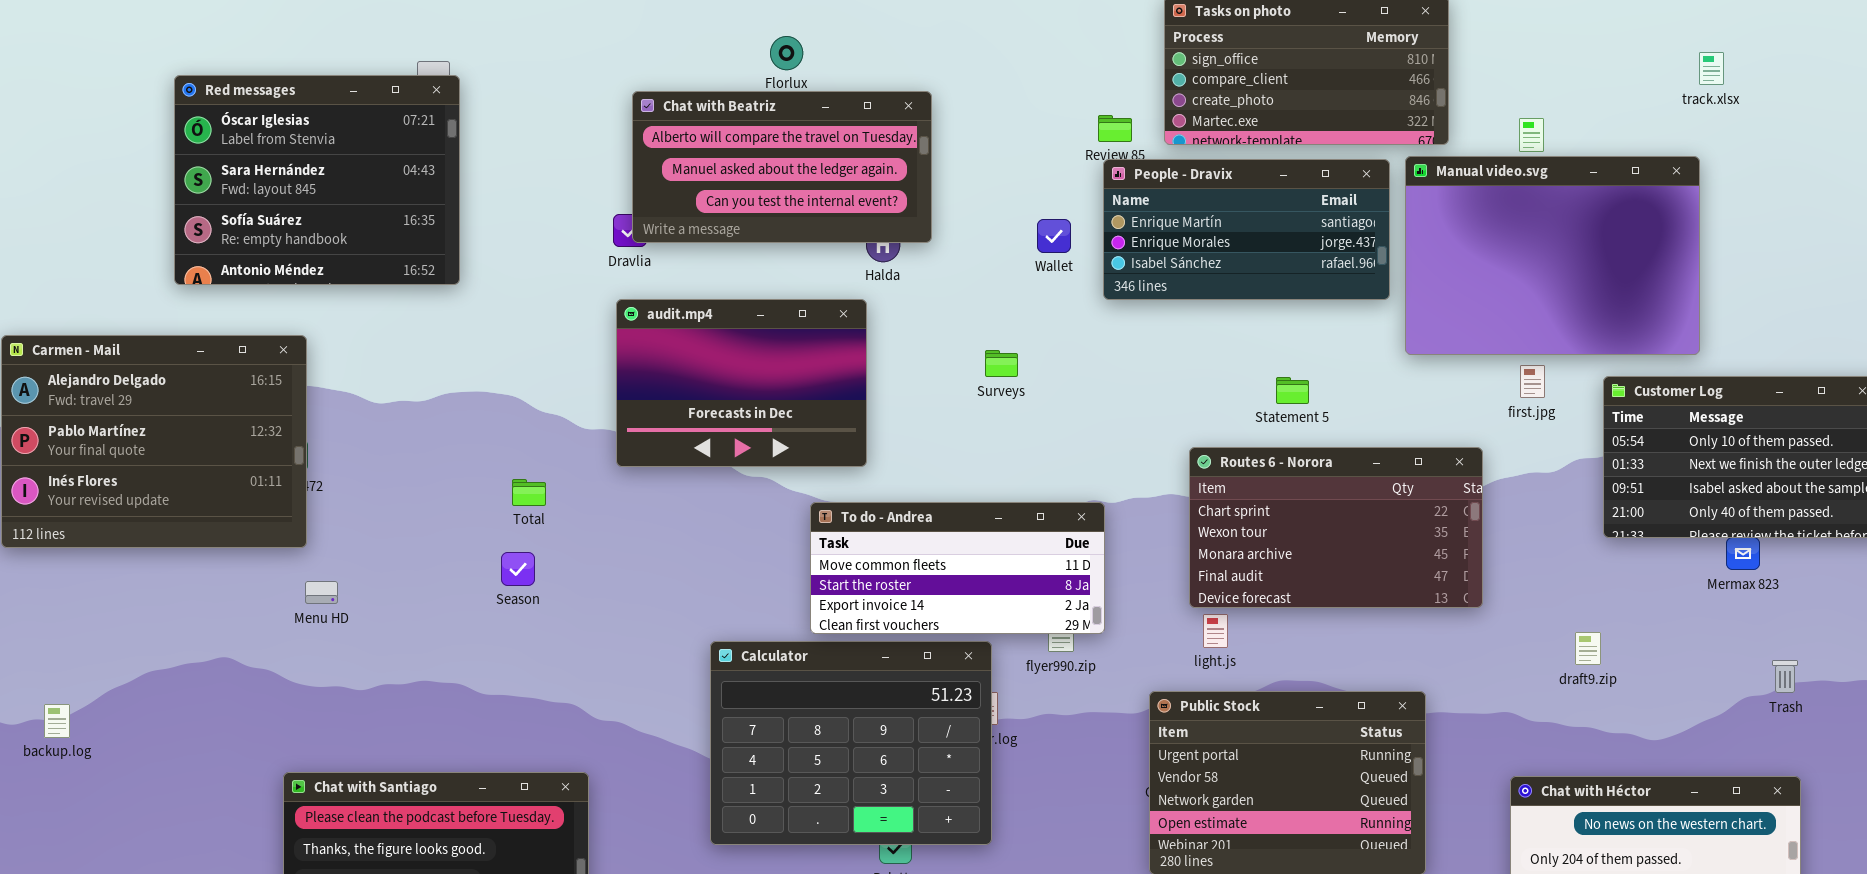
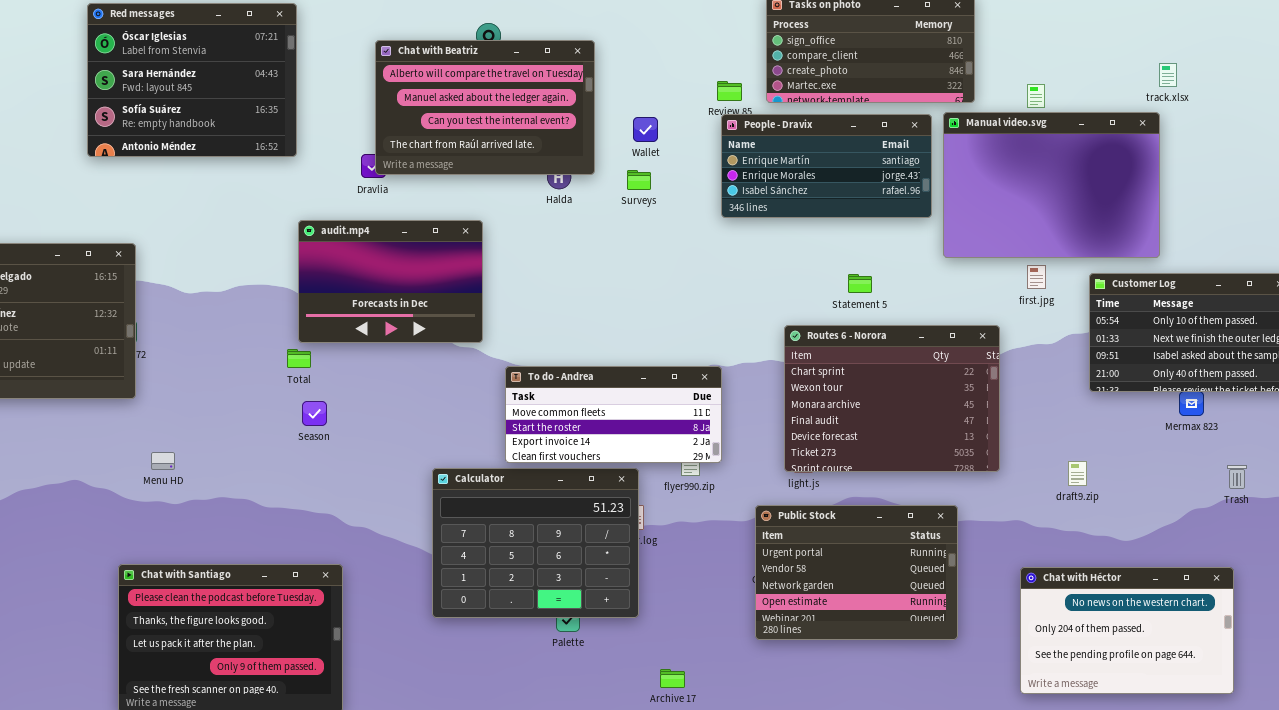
track.xlsx: [1699,52,1724,85] -> [1159,63,1177,87], moved
Red messages: [174,75,460,285] -> [87,3,297,157], moved
Chat with Beatriz: [632,91,932,243] -> [375,40,595,175], resized
Wallet: [1037,219,1071,253] -> [633,117,658,142], moved
audit.mp4: [616,299,867,467] -> [298,220,483,343], moved
Surveys: [985,350,1018,377] -> [627,170,651,190], moved
Routes 6 - Norora: [1189,447,1483,608] -> [784,325,1000,472], resized
Season: [501,552,535,586] -> [302,401,327,426], moved
Menu HD: [305,581,338,604] -> [151,452,175,470], moved
Trash: [1772,660,1798,693] -> [1227,465,1247,489], moved

